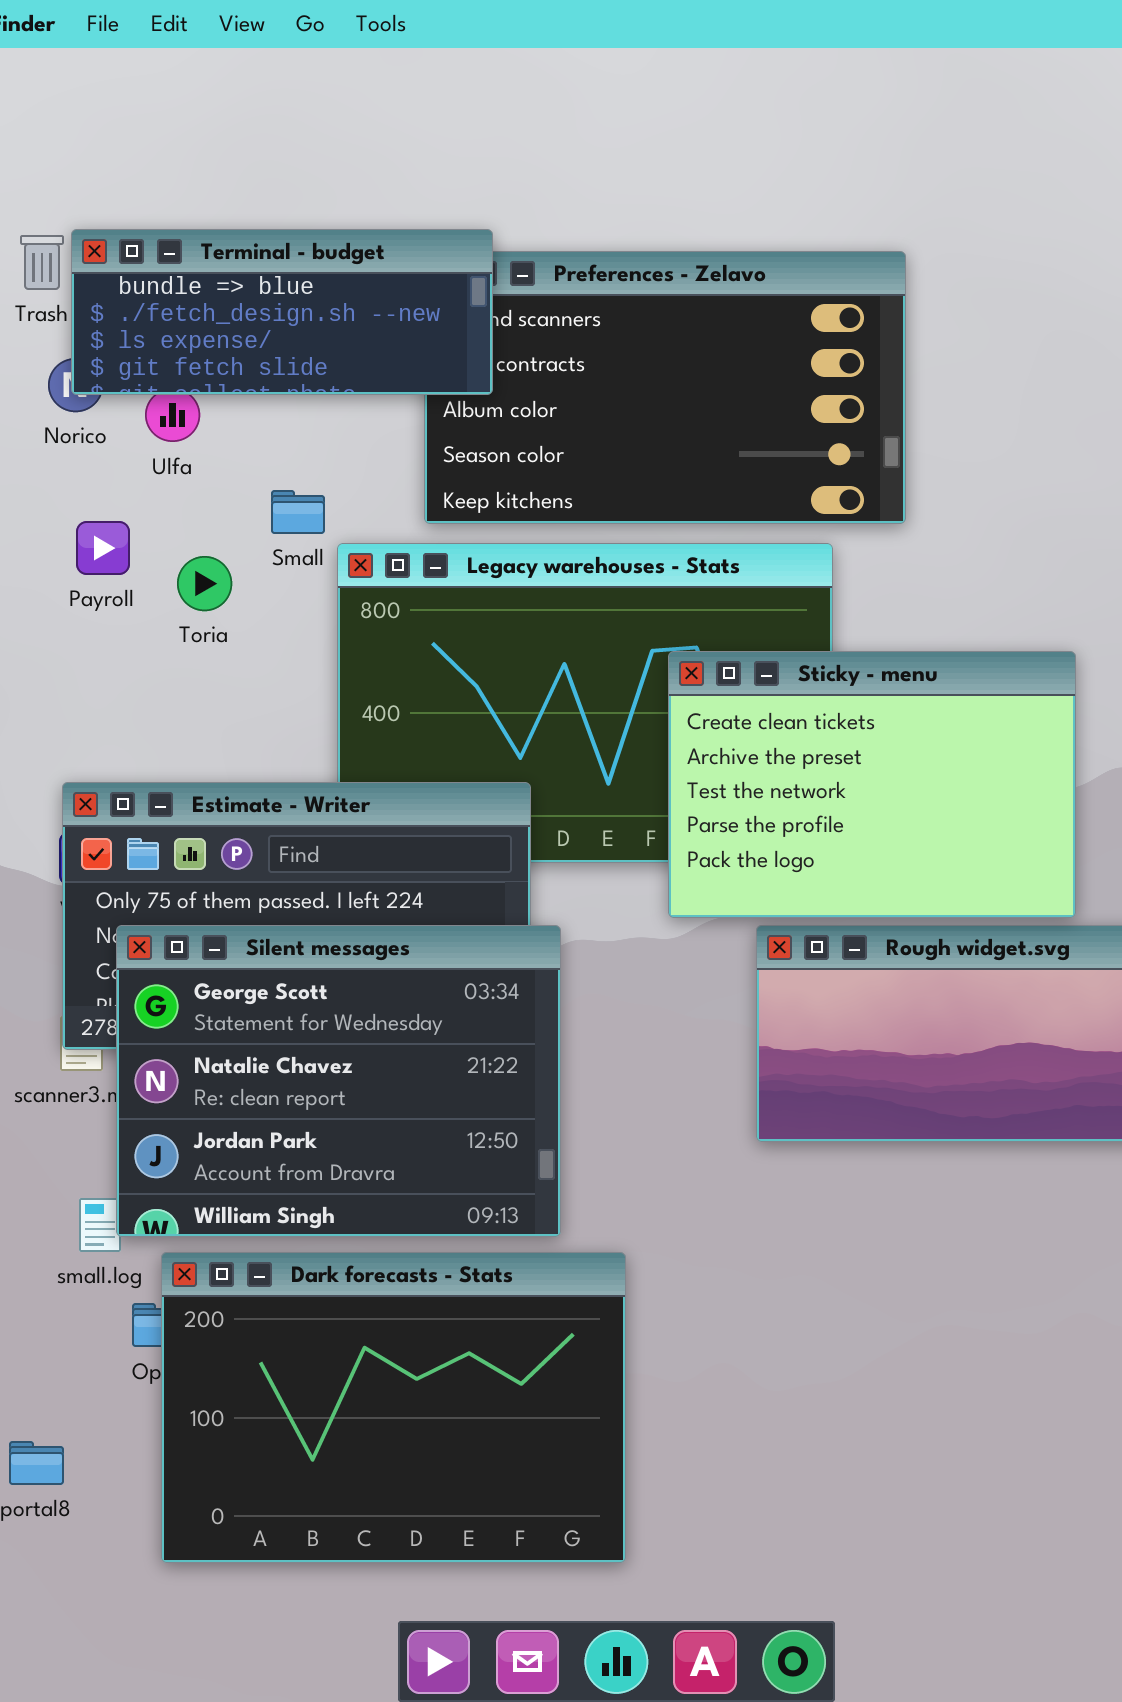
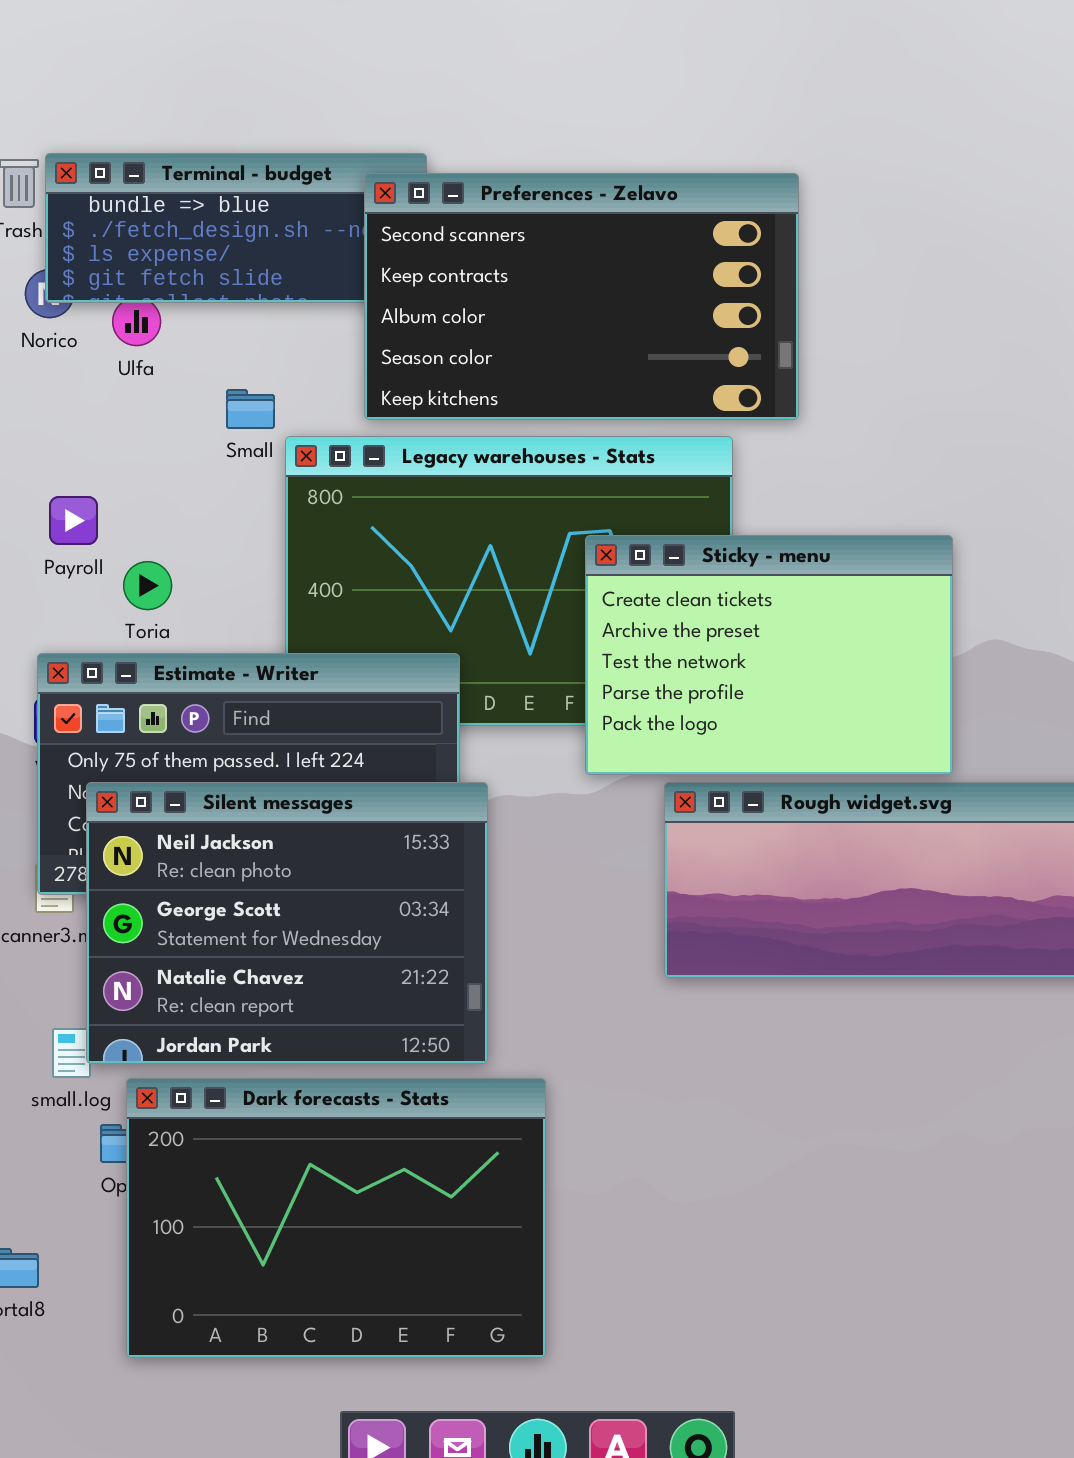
Preferences - Zelavo: [424,251,906,524] -> [364,173,799,420], raised
Payroll: [76,521,130,575] -> [49,496,98,545], moved
Toria: [177,556,232,611] -> [123,561,172,610], moved
Silent messages: [116,925,561,1237] -> [86,782,488,1064], scrolled up 1 row

